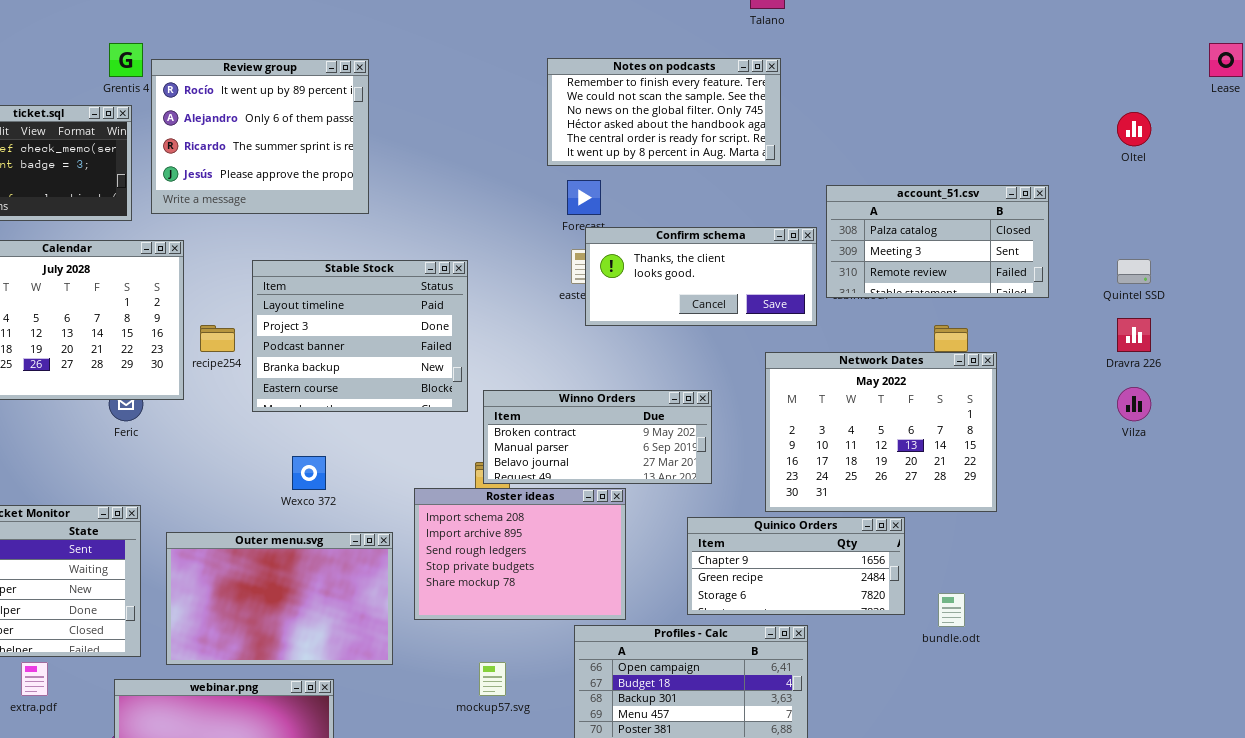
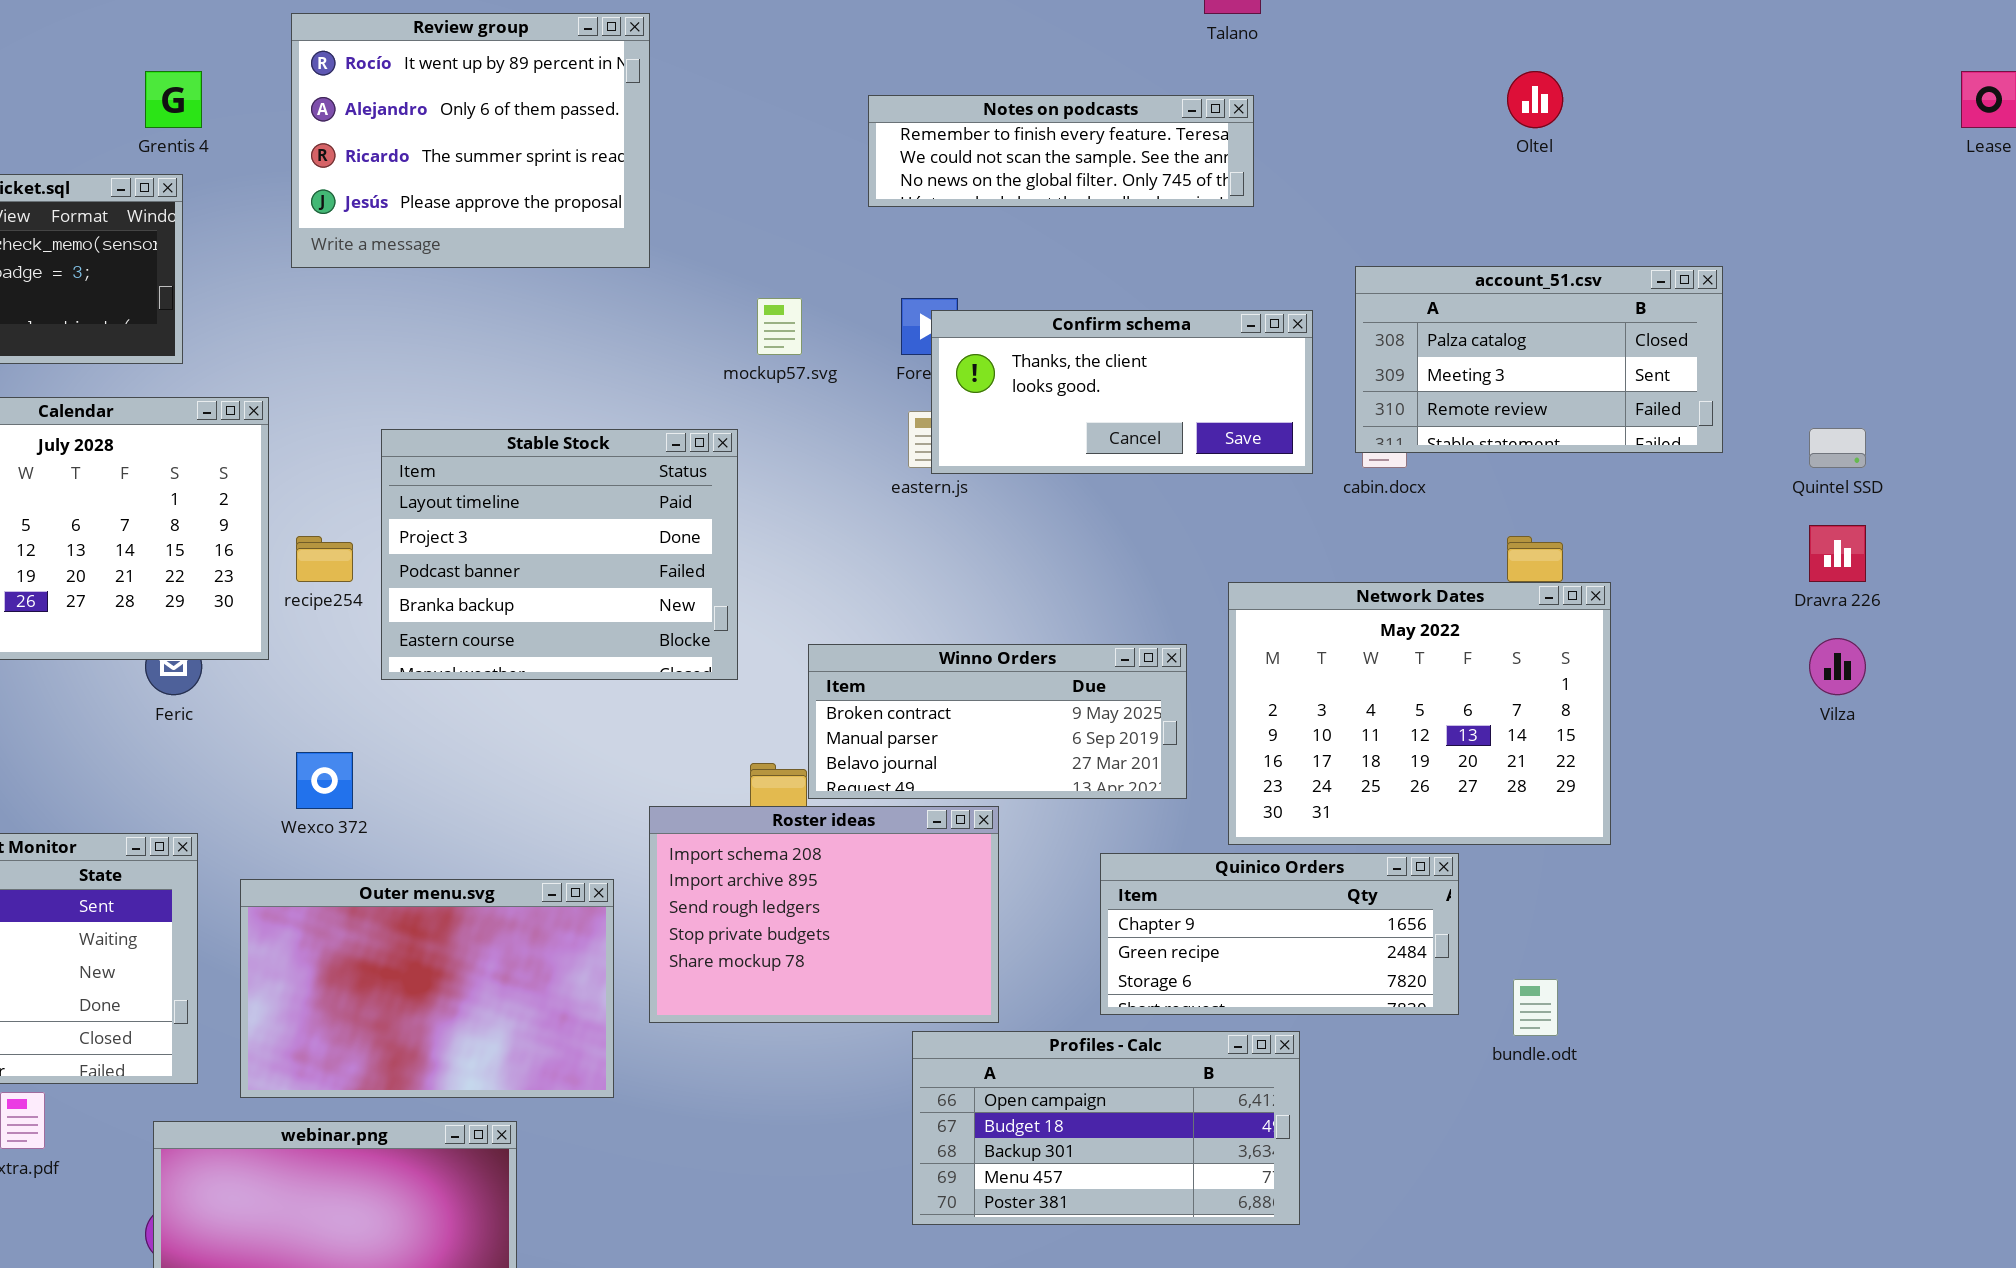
Notes on podcasts: [547,58,781,166] -> [868,95,1254,207], resized
Review group: [151,59,369,214] -> [291,13,650,268], moved
Oltel: [1117,112,1151,146] -> [1507,71,1563,128], moved
account_51.csv: [826,185,1049,298] -> [1355,266,1723,453], moved
Confirm schema: [585,227,817,326] -> [931,310,1313,474], moved
Winno Orders: [483,390,712,484] -> [808,644,1187,799], moved
Wexco 372: [292,456,326,490] -> [296,752,353,809], moved
mockup57.svg: [479,662,506,696] -> [757,298,802,355], moved

